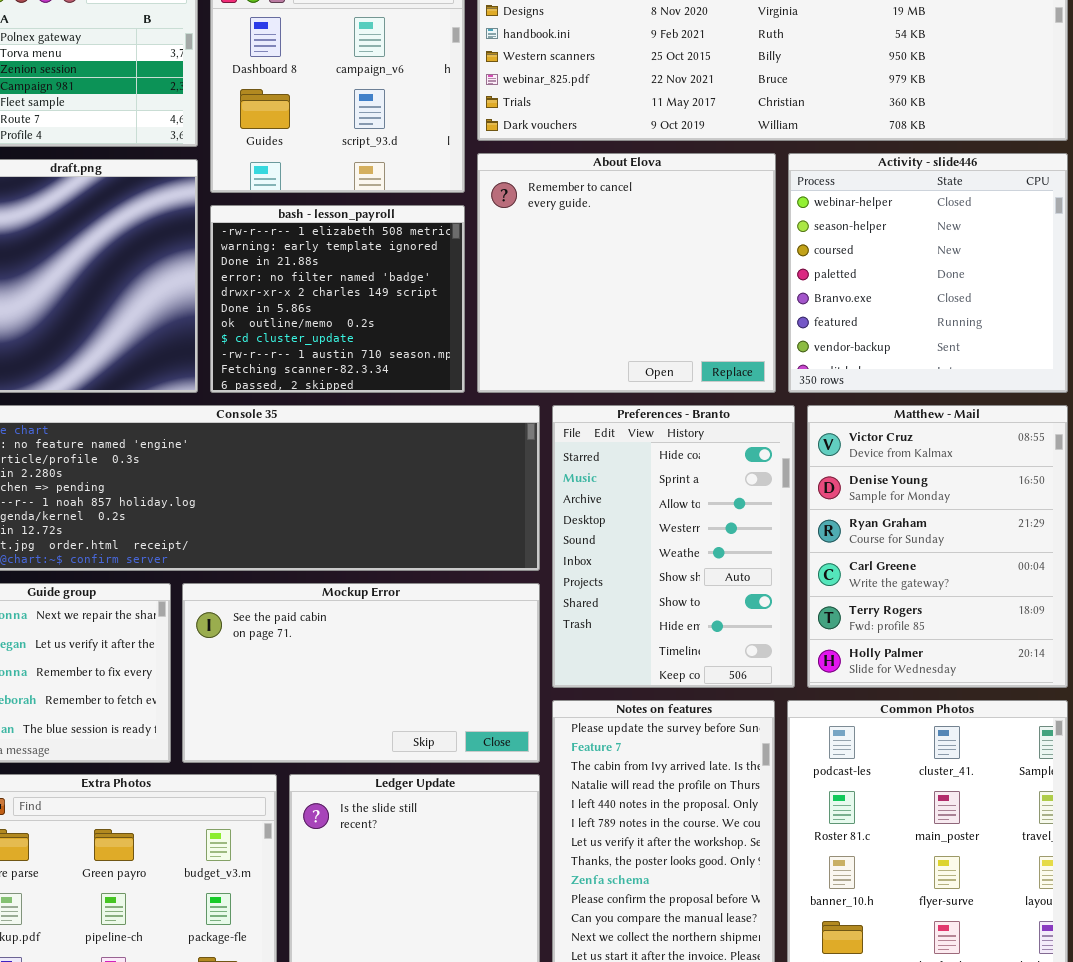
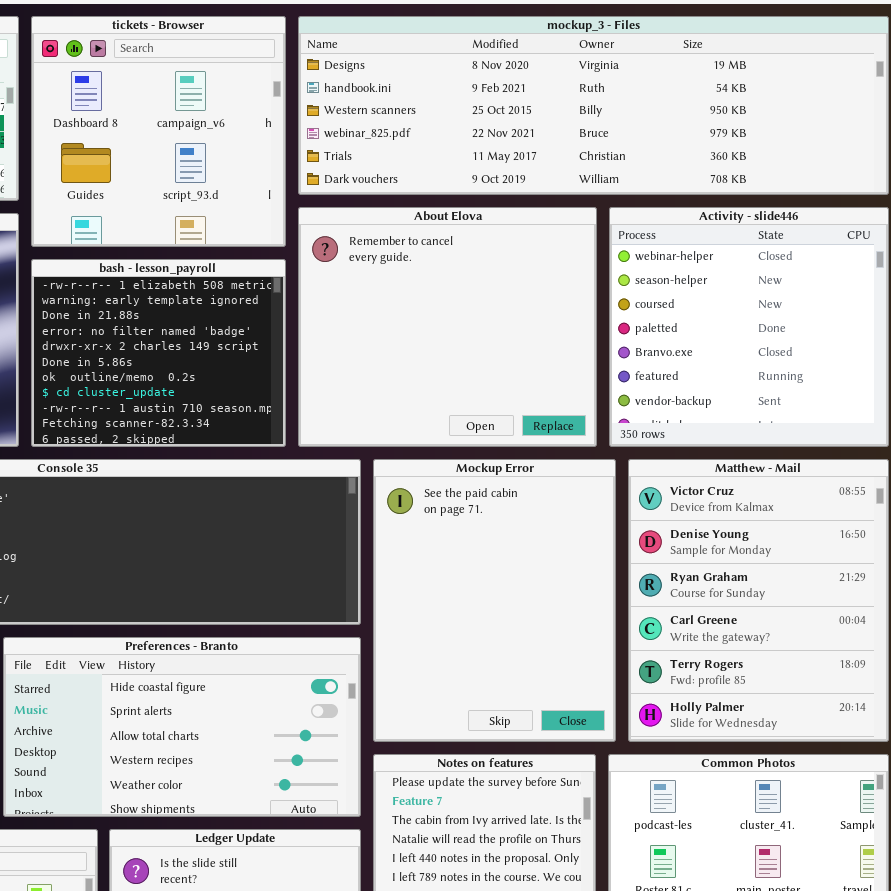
Preferences - Branto: [552,405,795,688] -> [3,637,361,817], moved, resized
Mockup Error: [182,583,540,763] -> [373,459,616,742], moved, resized

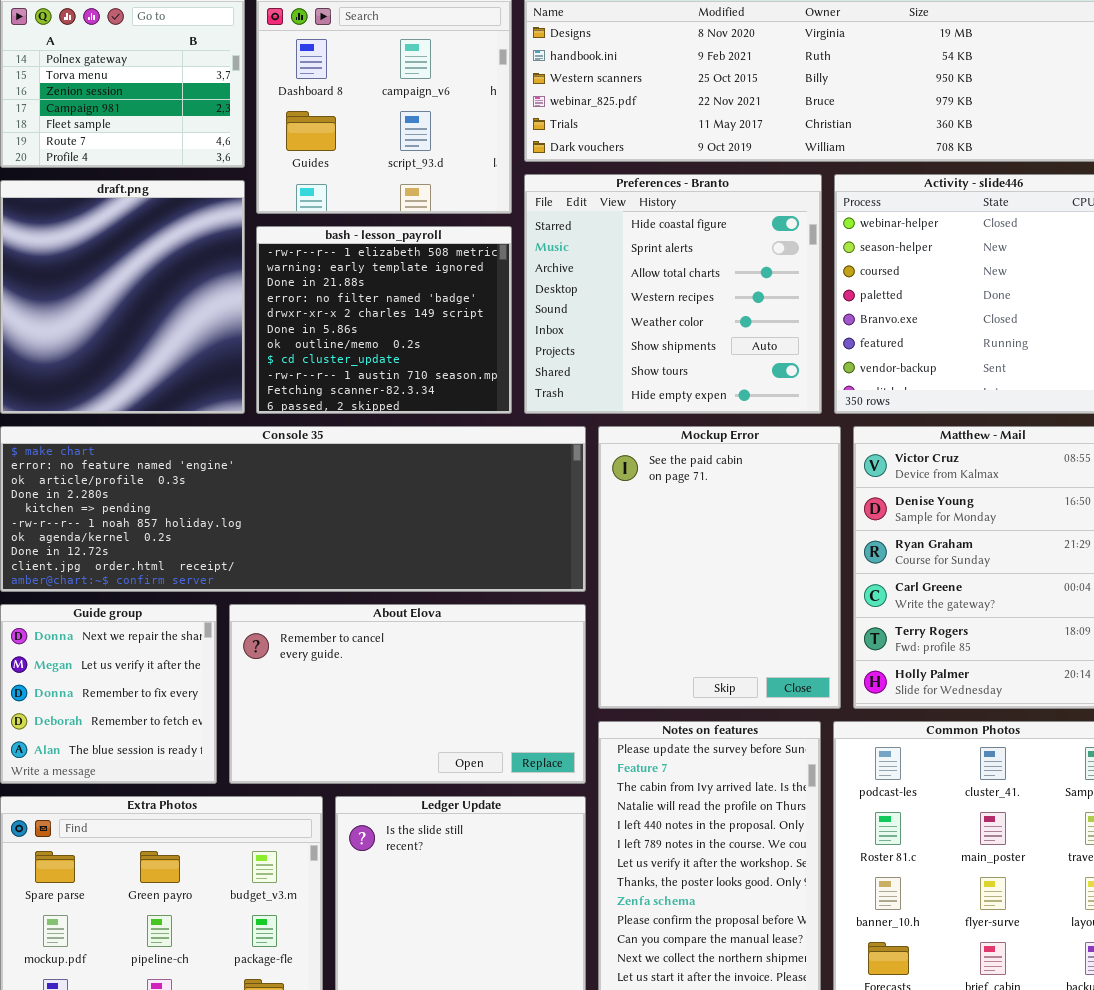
About Elova: [298,207,597,447] -> [229,604,586,784], moved, resized
Preferences - Branto: [3,637,361,817] -> [524,174,822,414], moved, resized

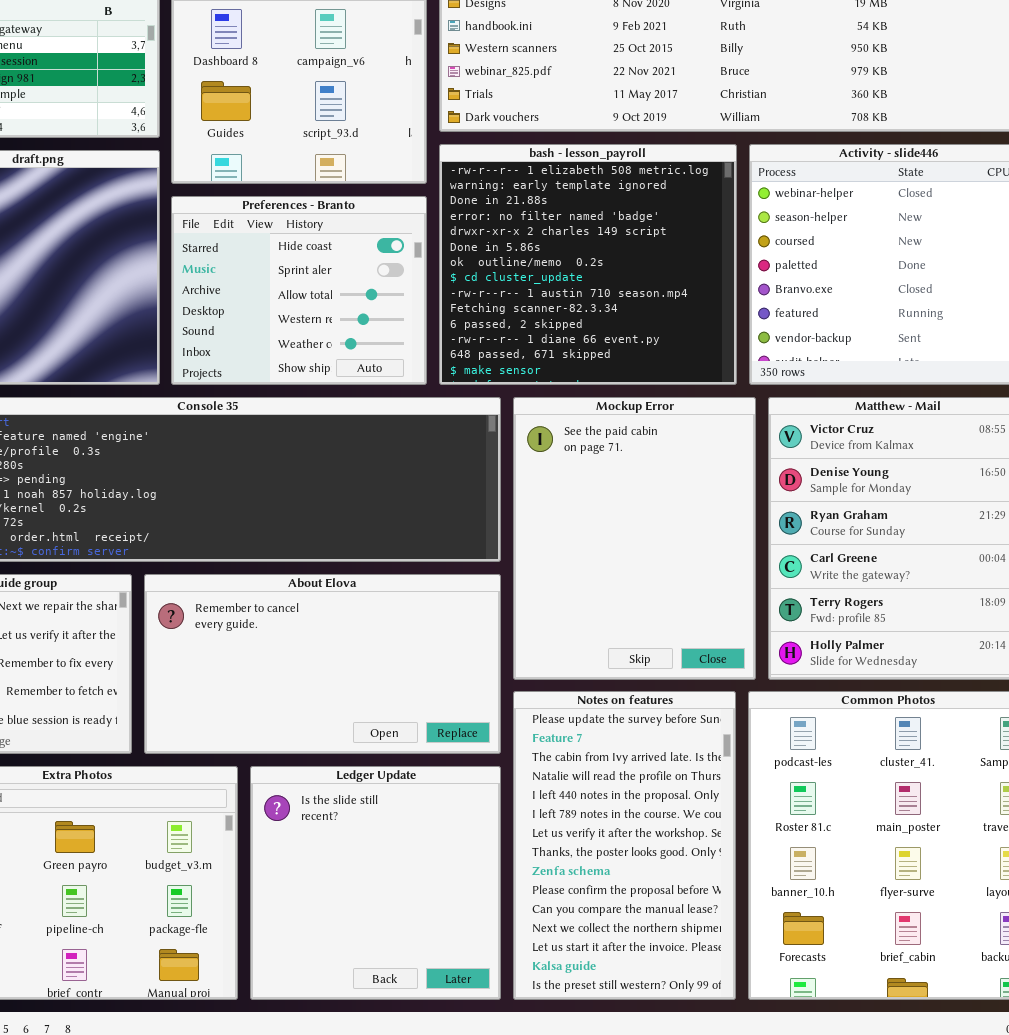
Preferences - Branto: [524,174,822,414] -> [171,196,427,385], moved, resized
bash - lesson_payroll: [256,226,512,414] -> [439,144,737,385], moved, resized

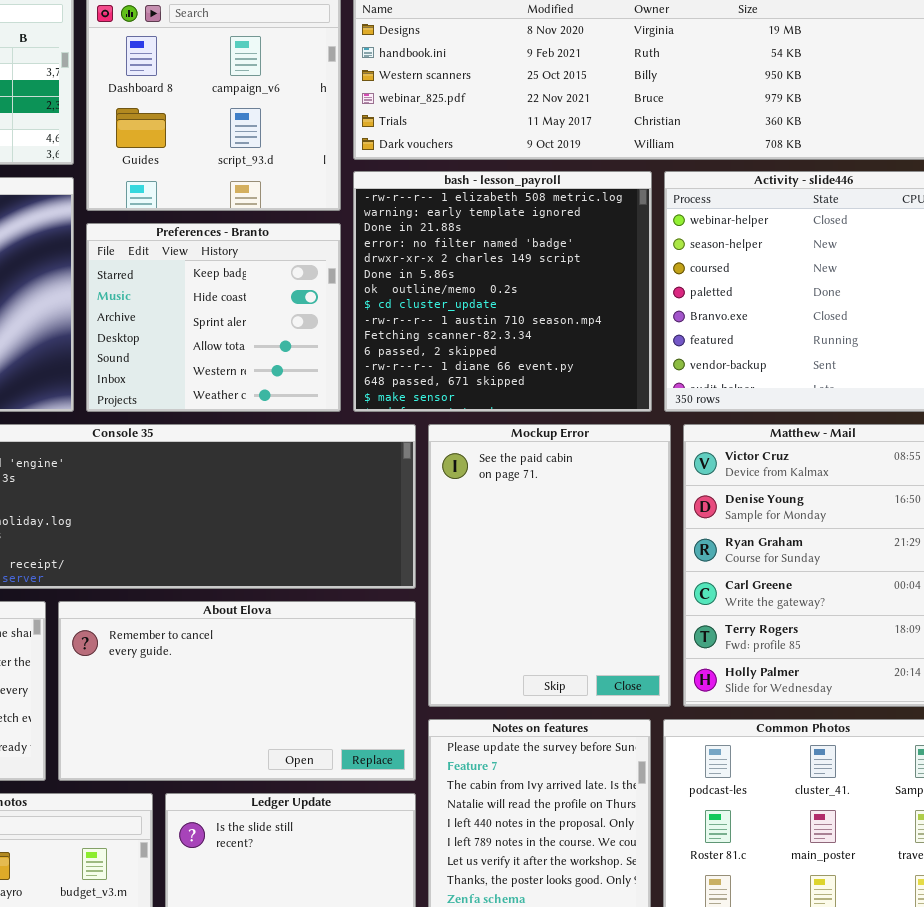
Preferences - Branto: [171,196,427,385] -> [86,223,341,412], scrolled up 1 row

